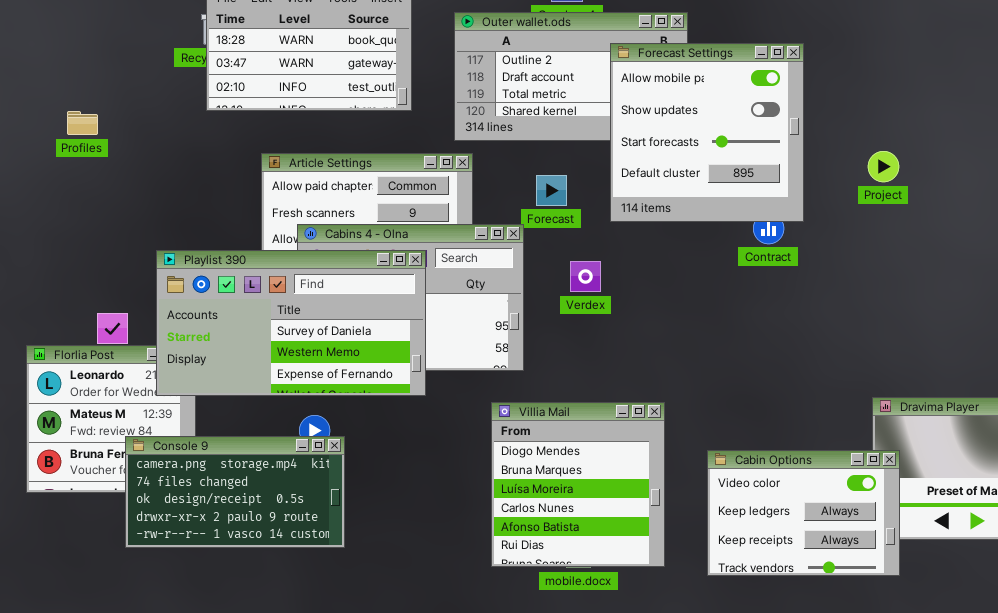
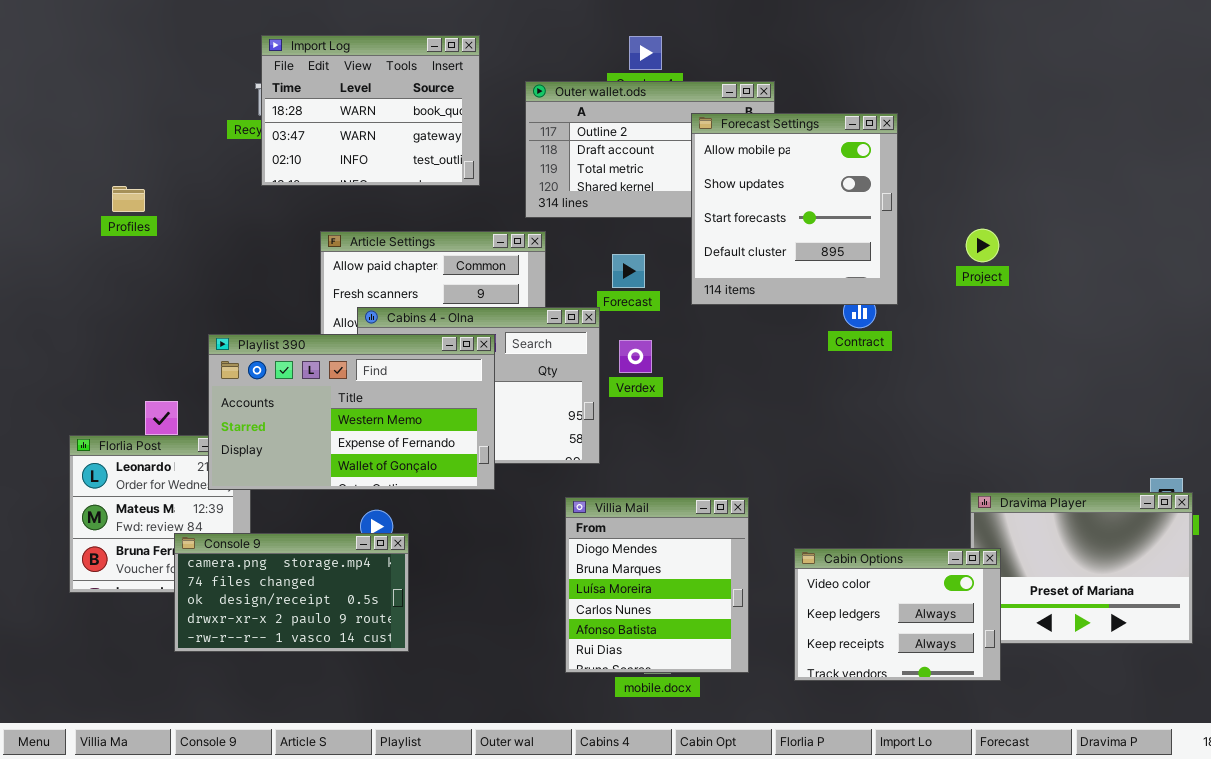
Playlist 390: [156,250,426,396] -> [208,334,495,490], scrolled down 1 row
Verdex: [570,261,601,292] -> [619,340,652,373], moved

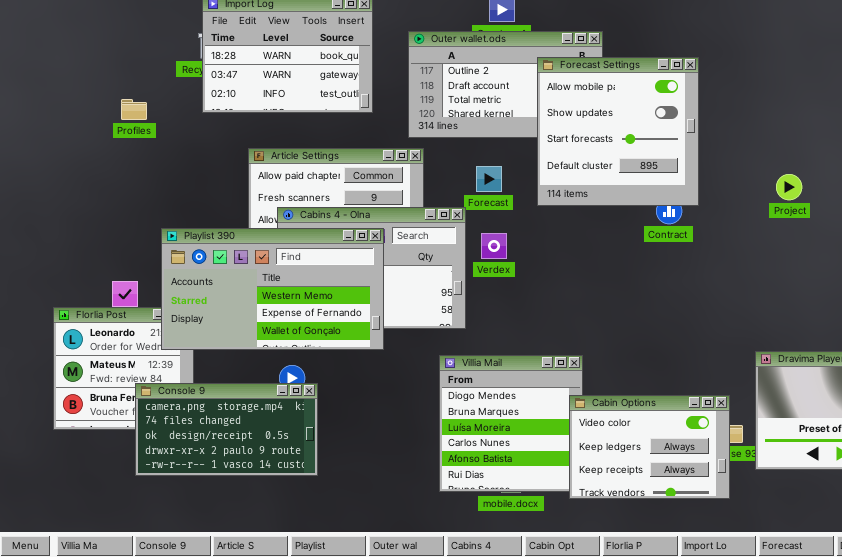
Profiles: [112,186,145,212] -> [121,99,147,120], moved
Project: [966,229,999,262] -> [776,174,802,200], moved
Cabin Options: [794,548,1001,681] -> [569,395,730,499], moved

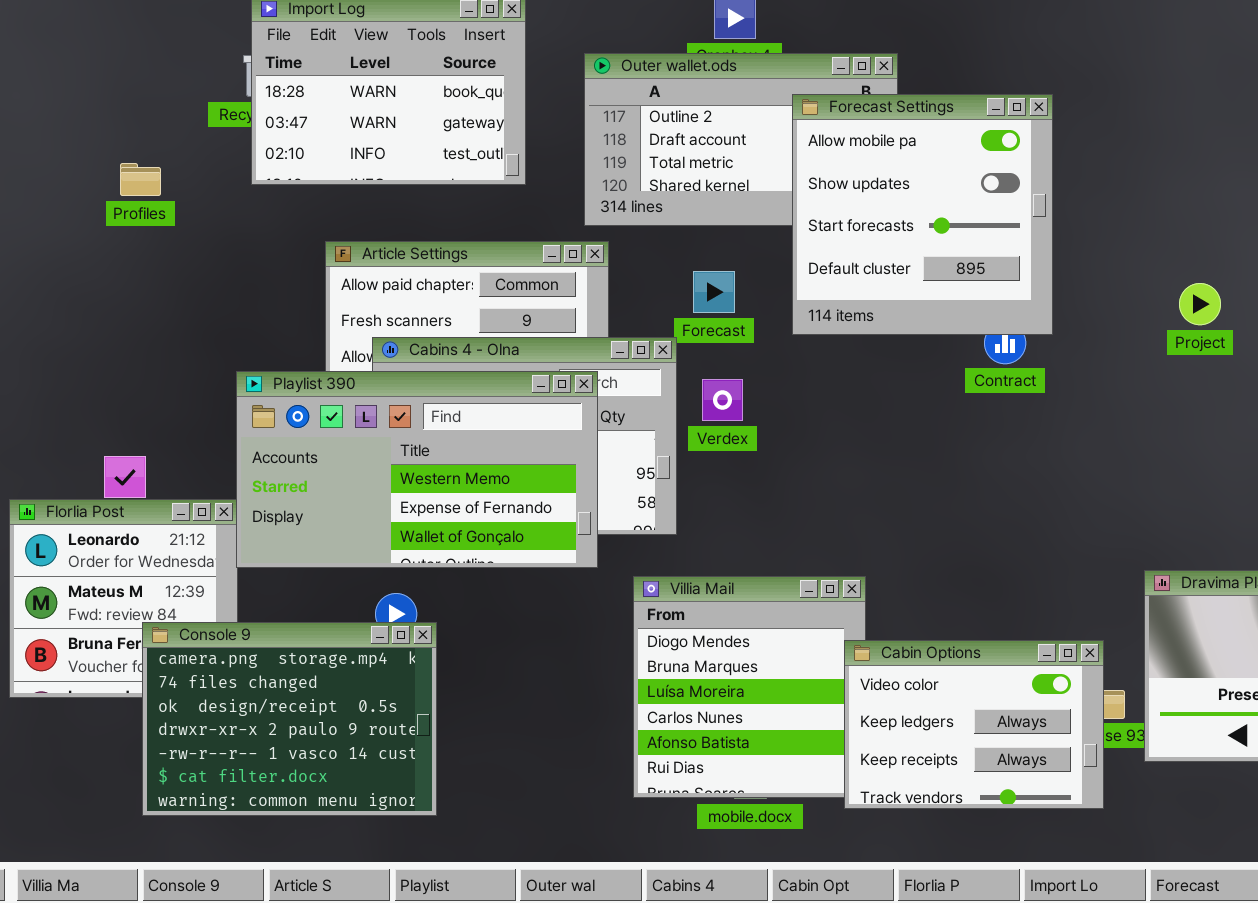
Playlist 390: [161,228,384,350] -> [236,371,598,568], moved
Console 9: [135,383,318,476] -> [142,622,437,816], resized

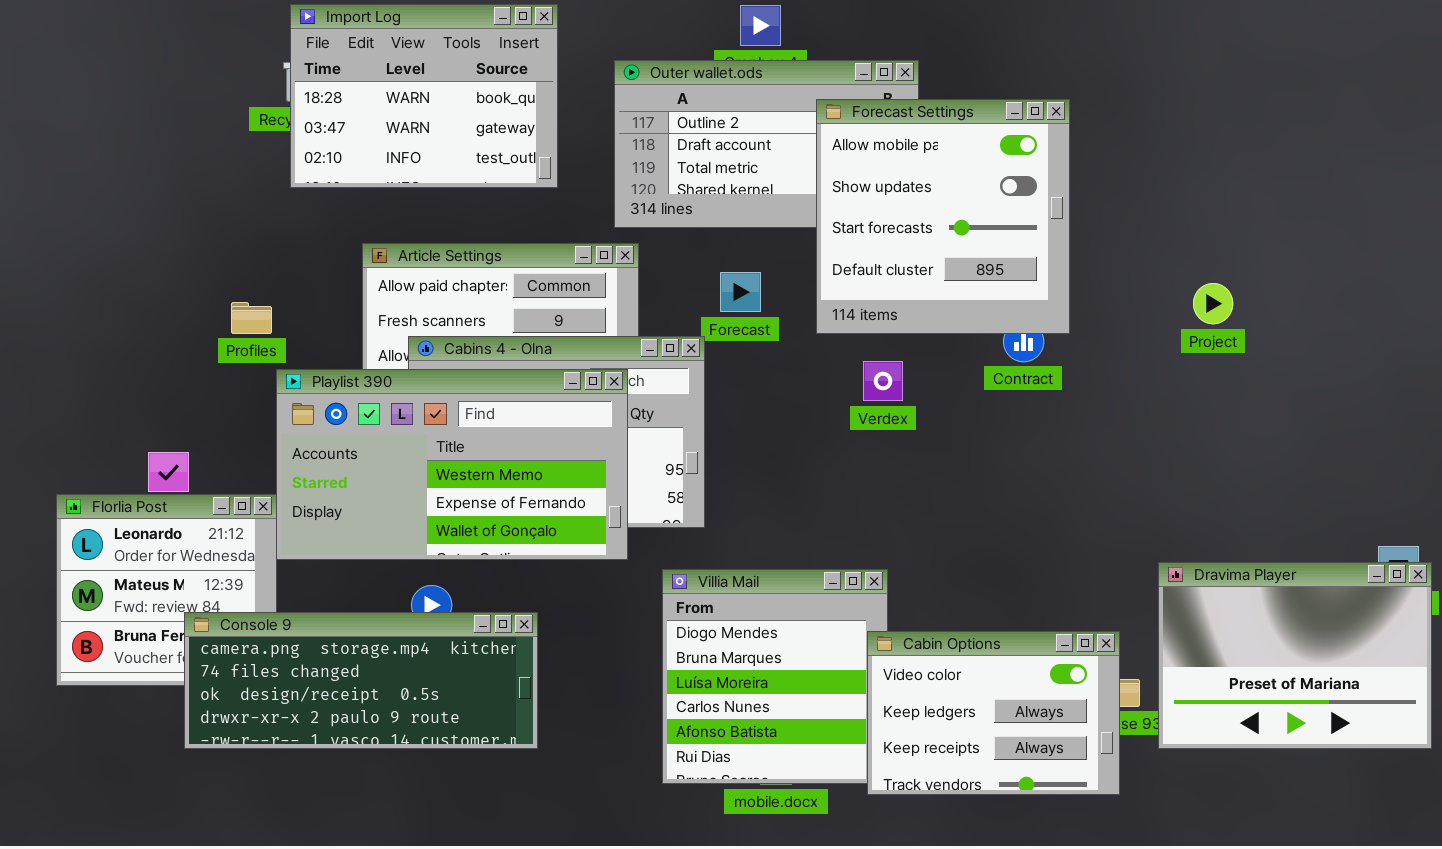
Profiles: [120,163,161,196] -> [231,302,272,334], moved
Verdex: [702,379,743,421] -> [863,361,903,401], moved
Console 9: [142,622,437,816] -> [184,612,538,749], resized

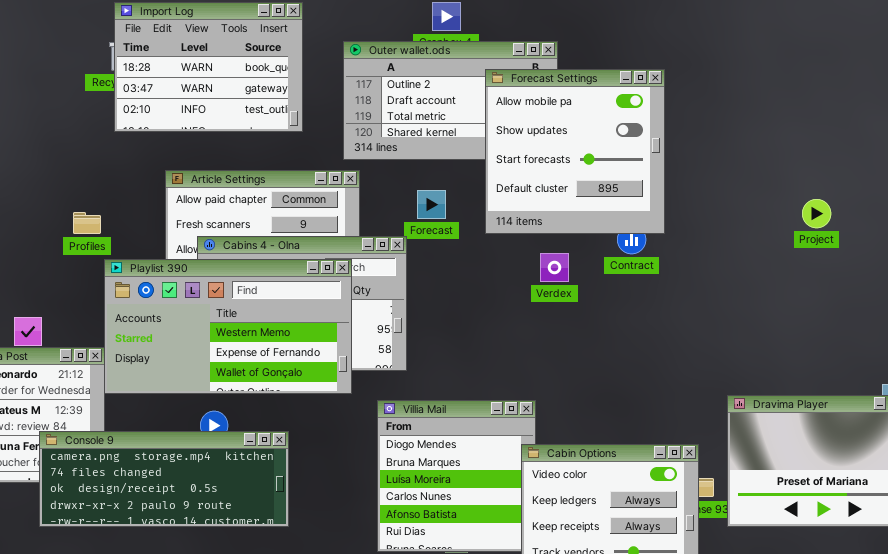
Project: [1193,283,1233,324] -> [802,199,831,228], moved
Verdex: [863,361,903,401] -> [540,253,569,282], moved

